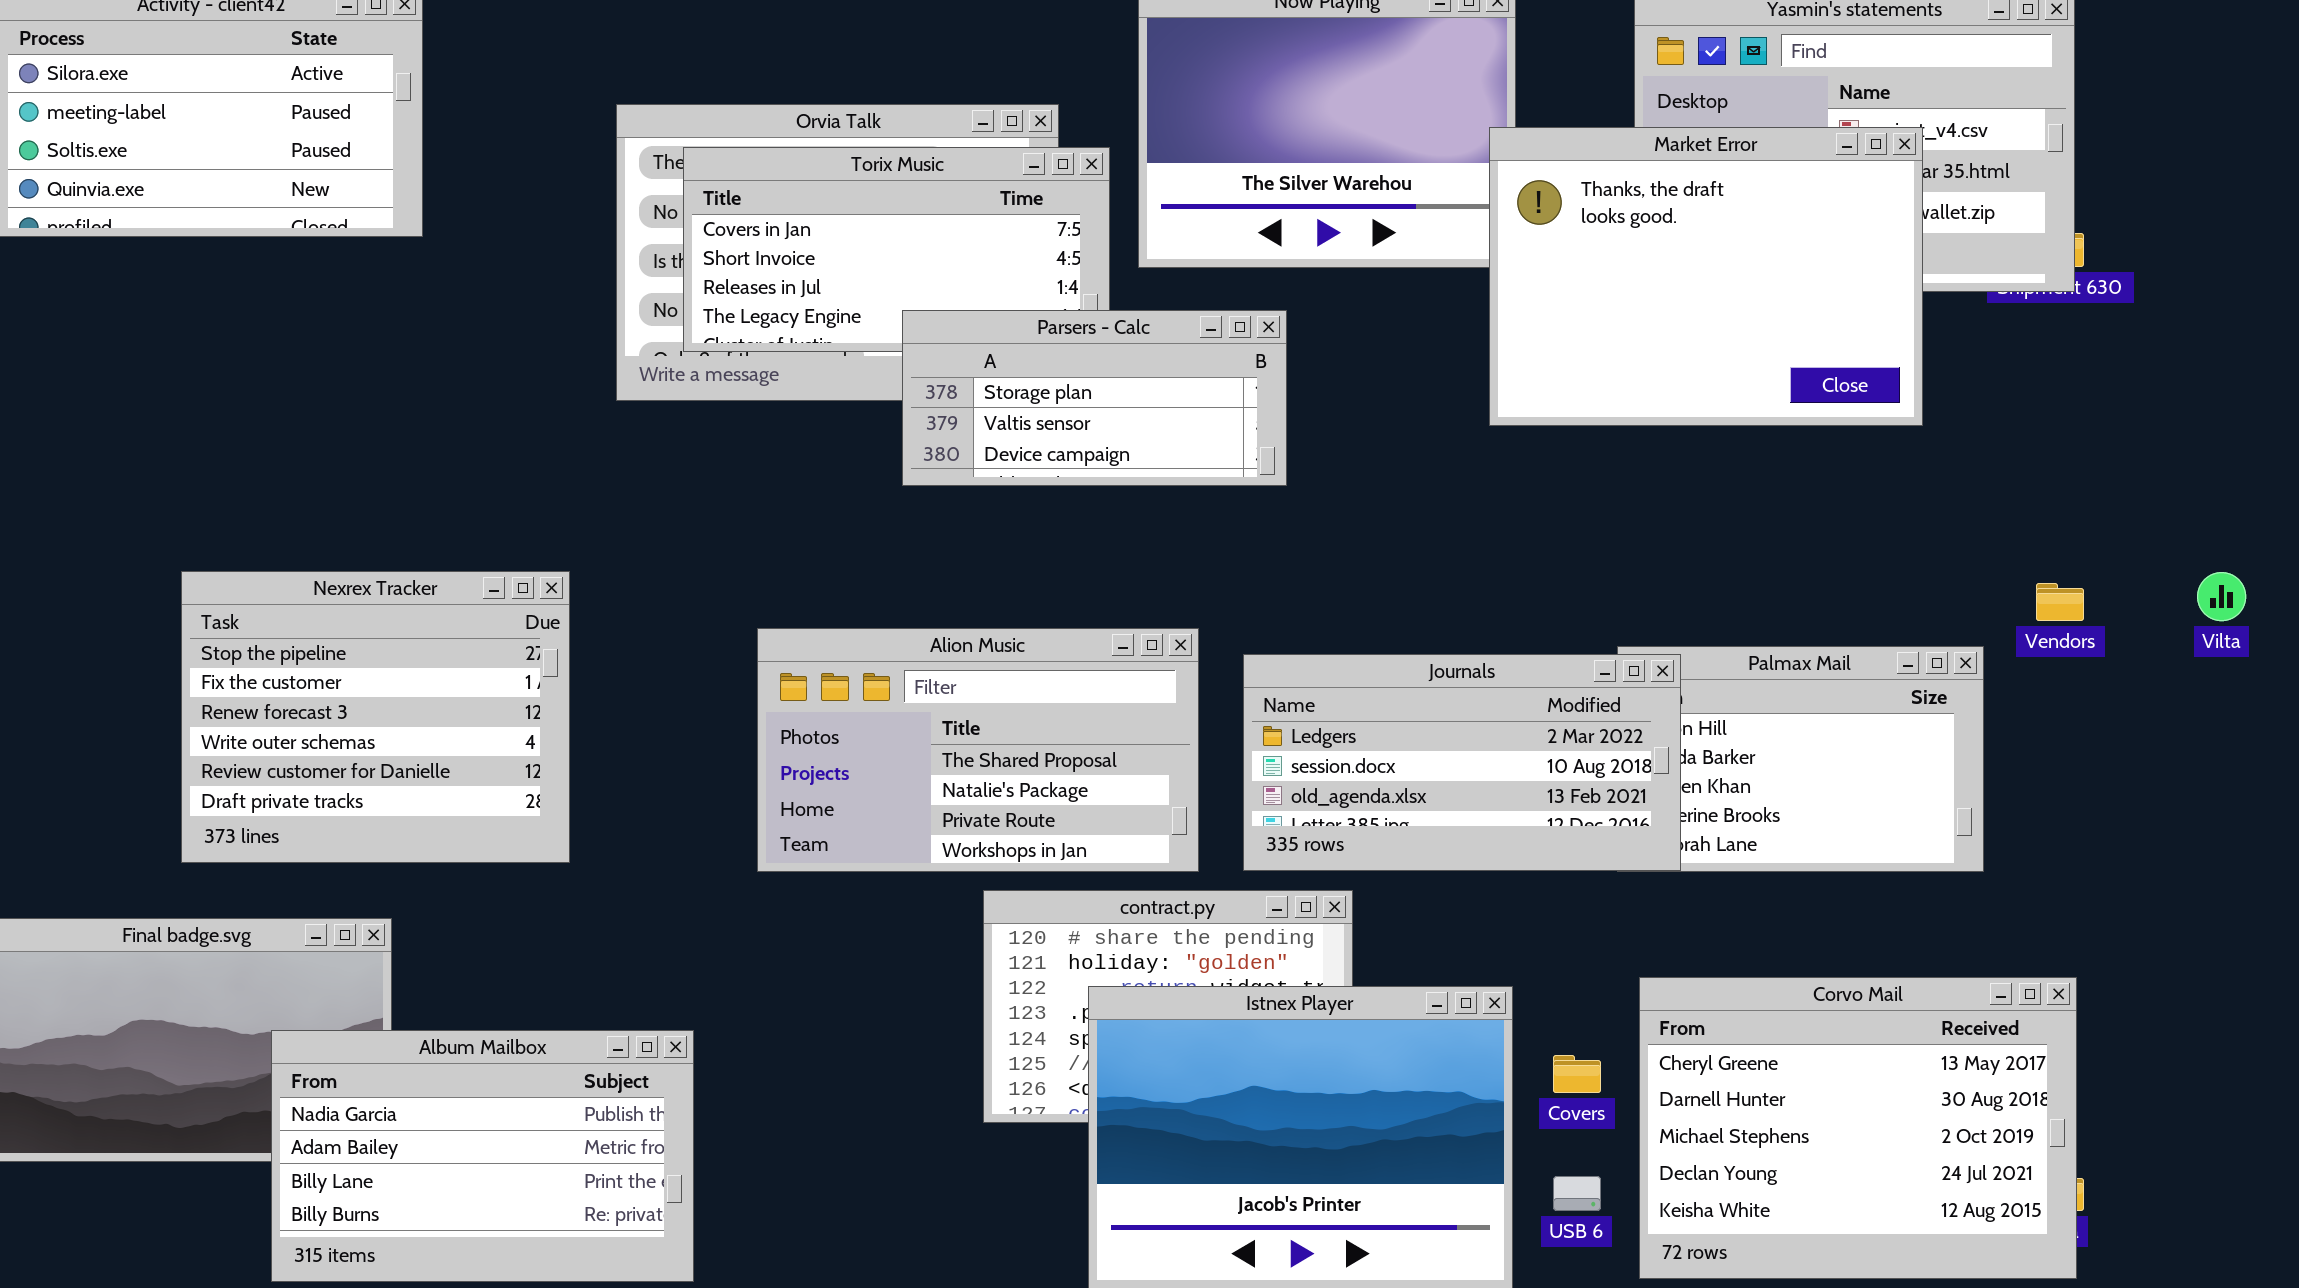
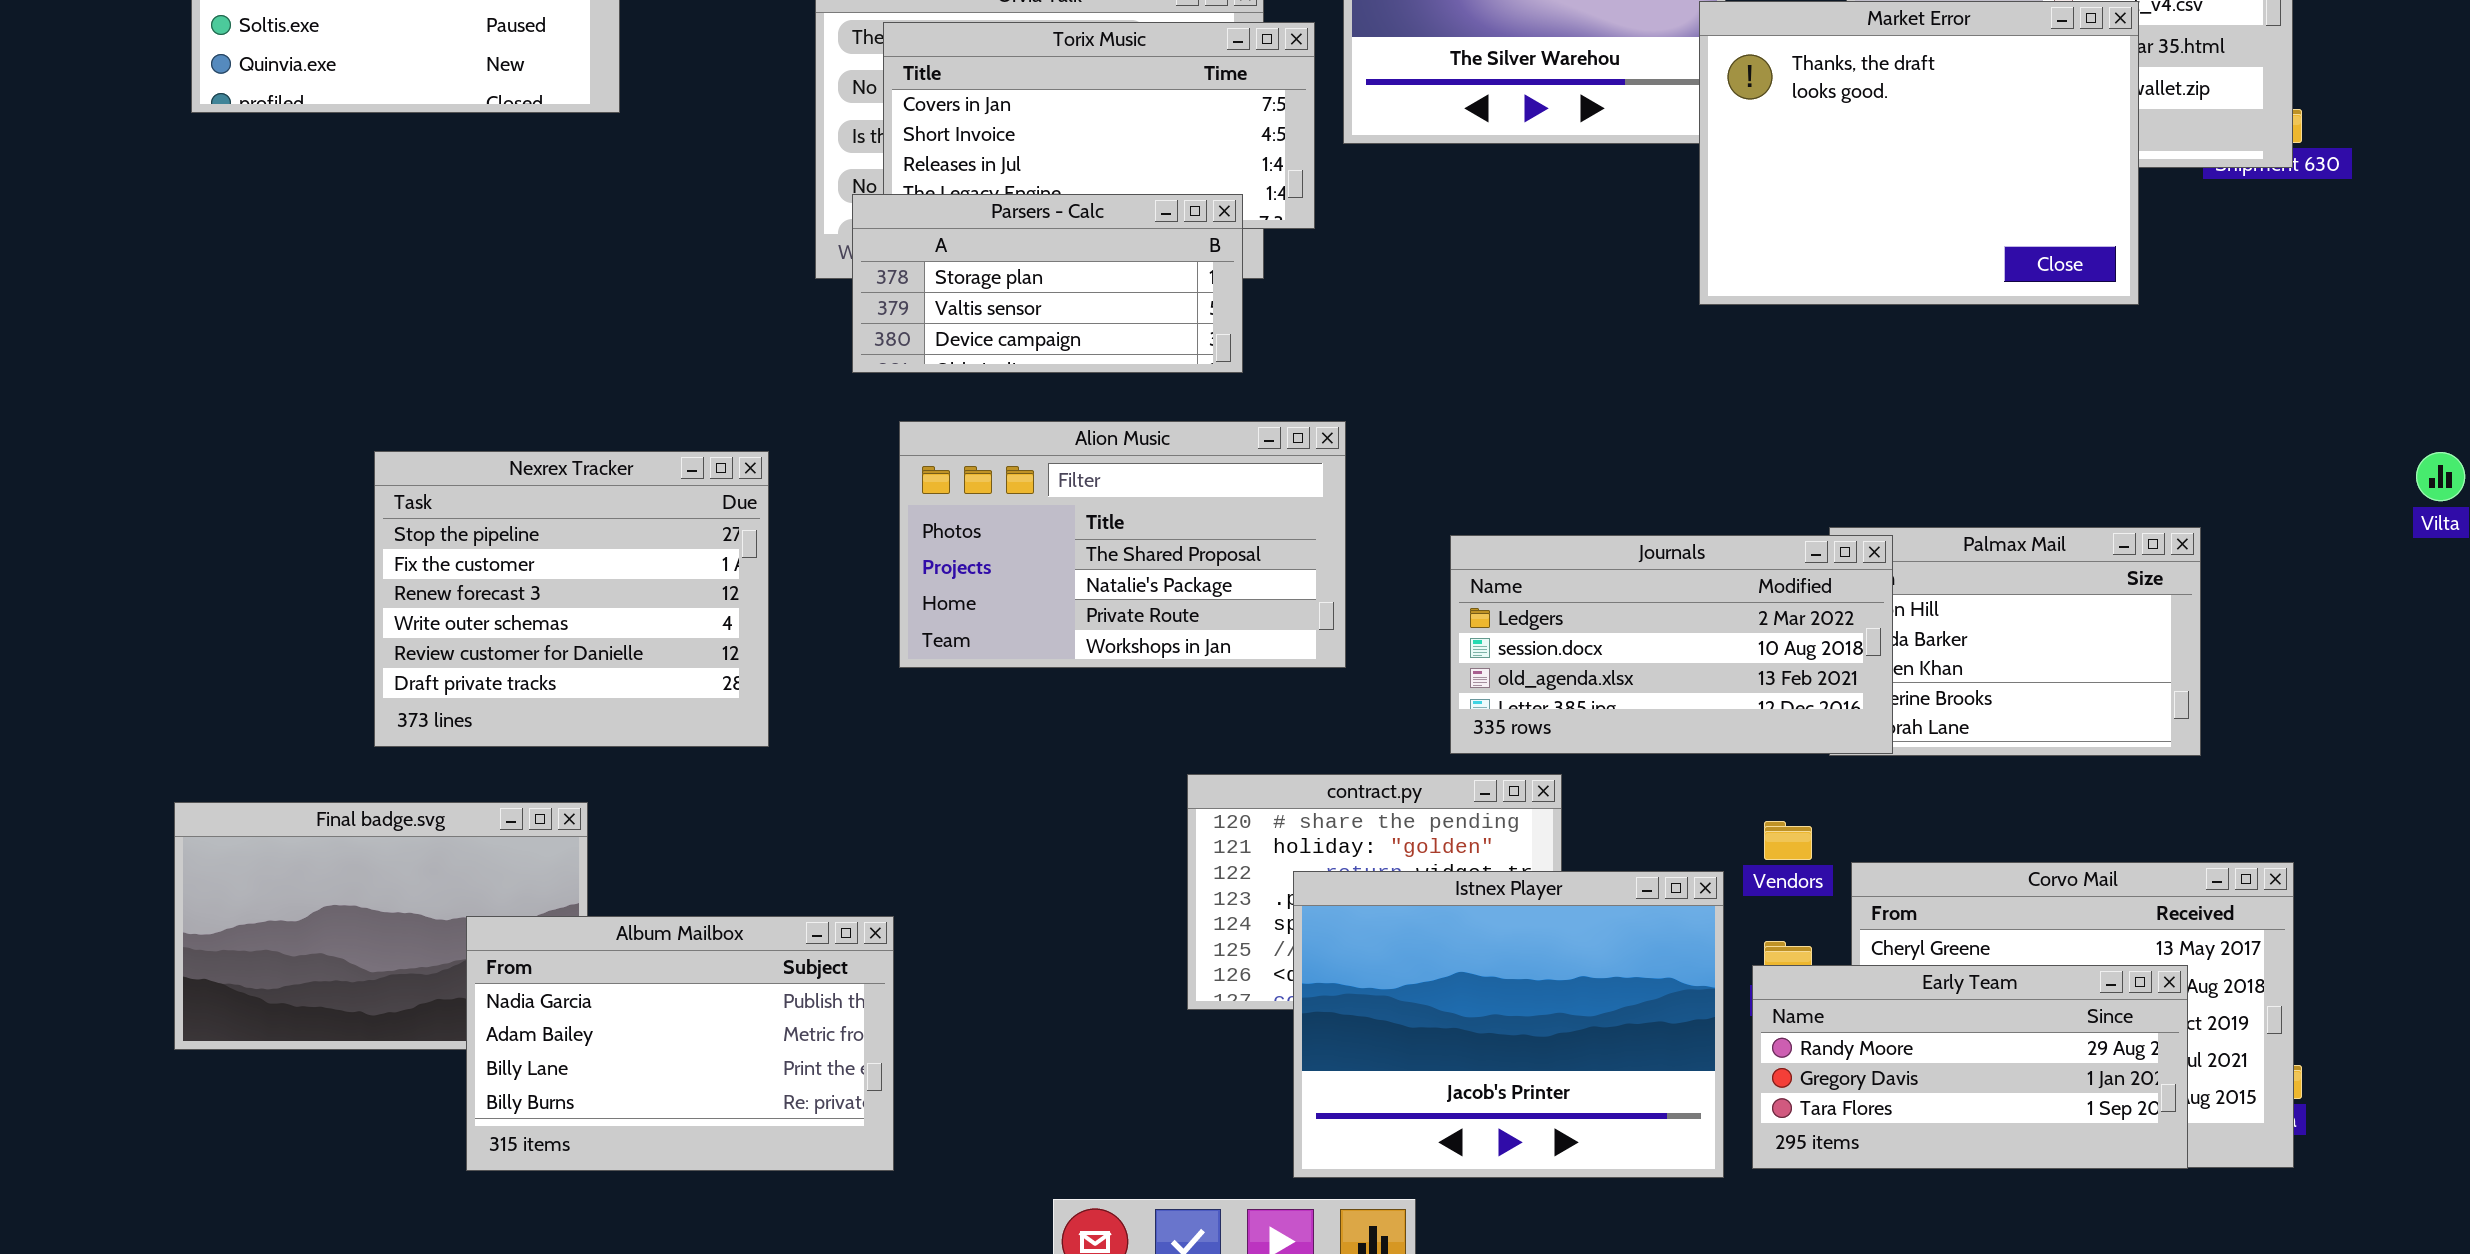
Parsers - Calc: [902,310,1287,486] -> [852,194,1243,373], moved
Vendors: [2036,583,2084,621] -> [1764,821,1812,860], moved
Alion Music: [757,628,1199,872] -> [899,421,1346,668], moved
Early Team: none -> [1752,965,2188,1169], opened

